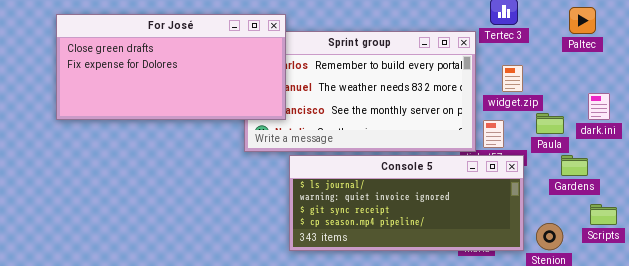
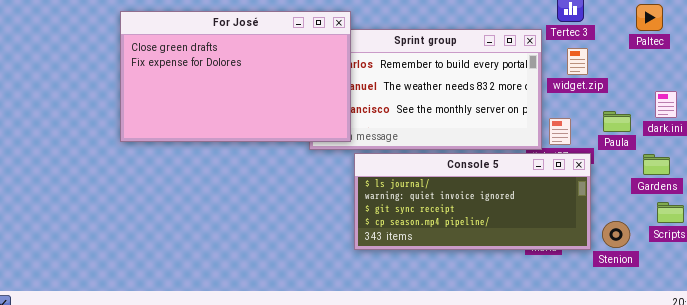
For José: [56,14,286,120] -> [120,11,351,142], resized
widget.zip: [502,65,523,92] -> [567,48,588,75], moved
Gardens: [561,155,588,176] -> [643,154,670,175], moved

